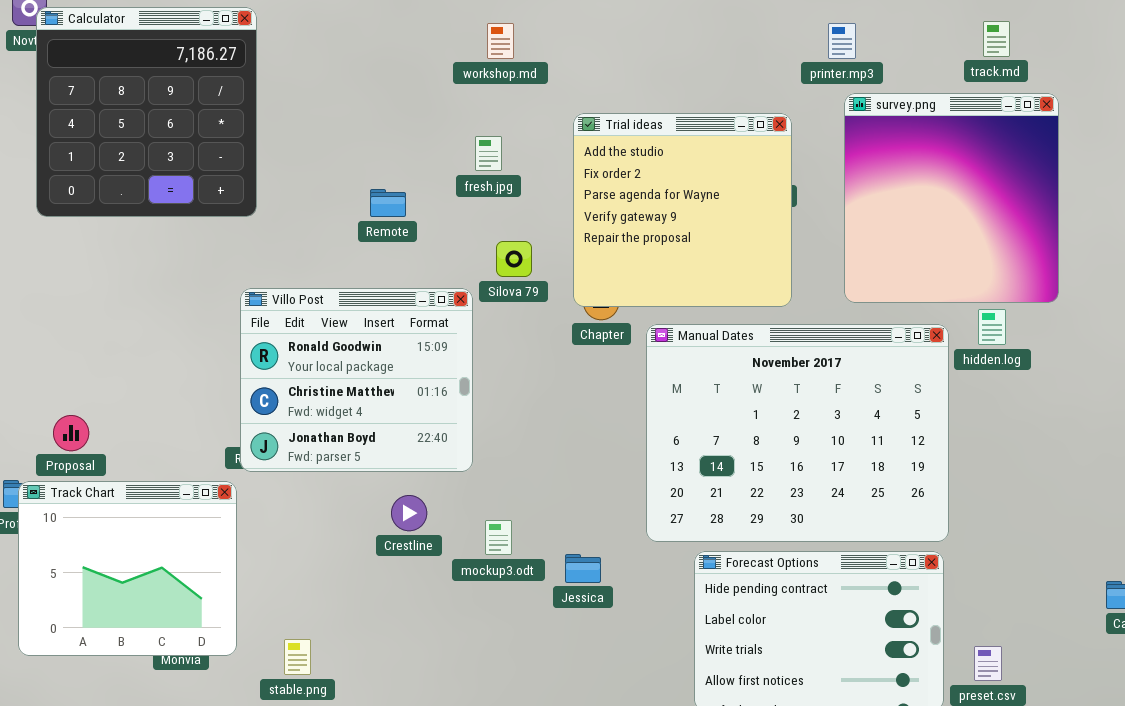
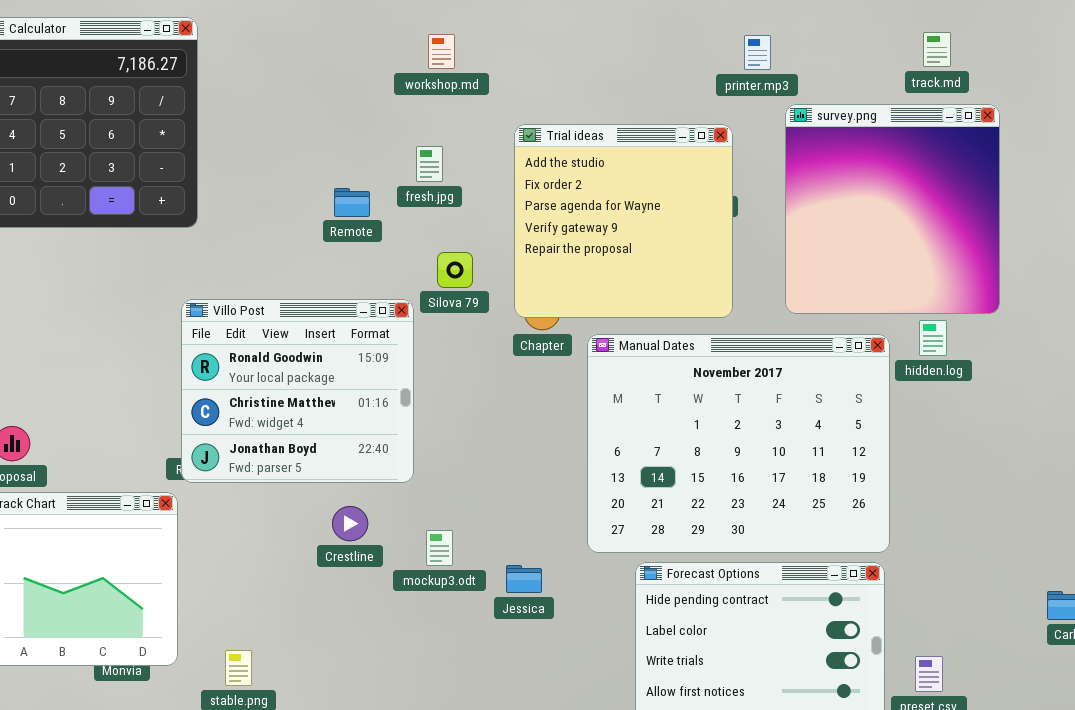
printer.mp3: [828,23,856,59] -> [744,35,771,70], moved
Remote: [370,189,406,217] -> [334,188,370,217], moved

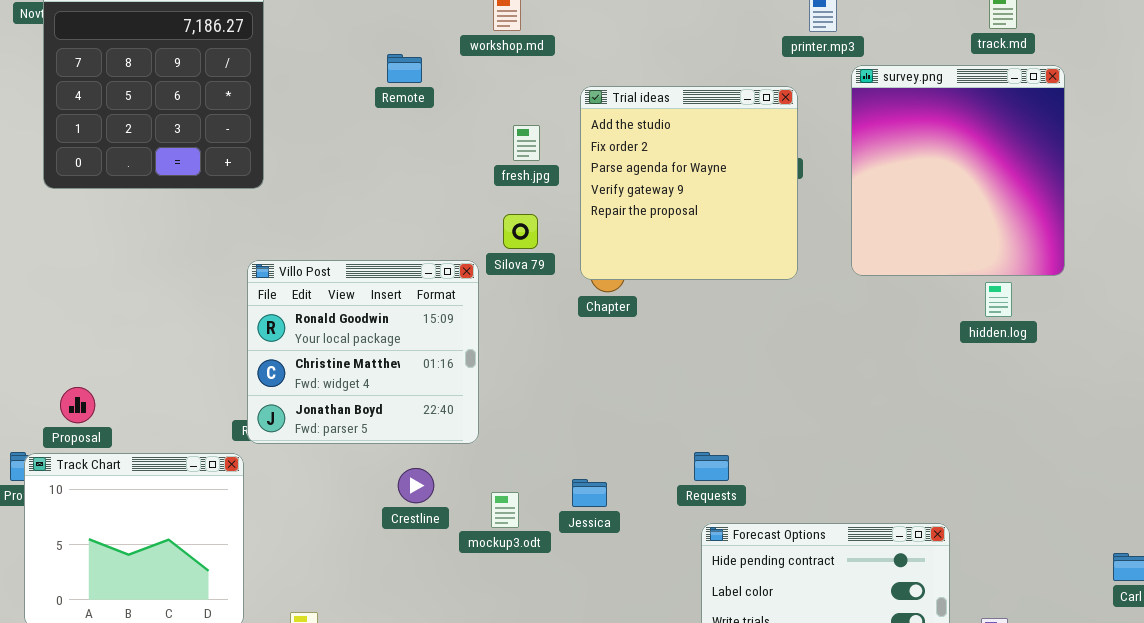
fresh.jpg: [416,146,443,182] -> [513,125,540,161], moved
Remote: [334,188,370,217] -> [387,54,422,83], moved
Manual Dates: [587,334,890,553] -> none, closed
Jessica: [506,565,542,593] -> [572,479,607,507], moved

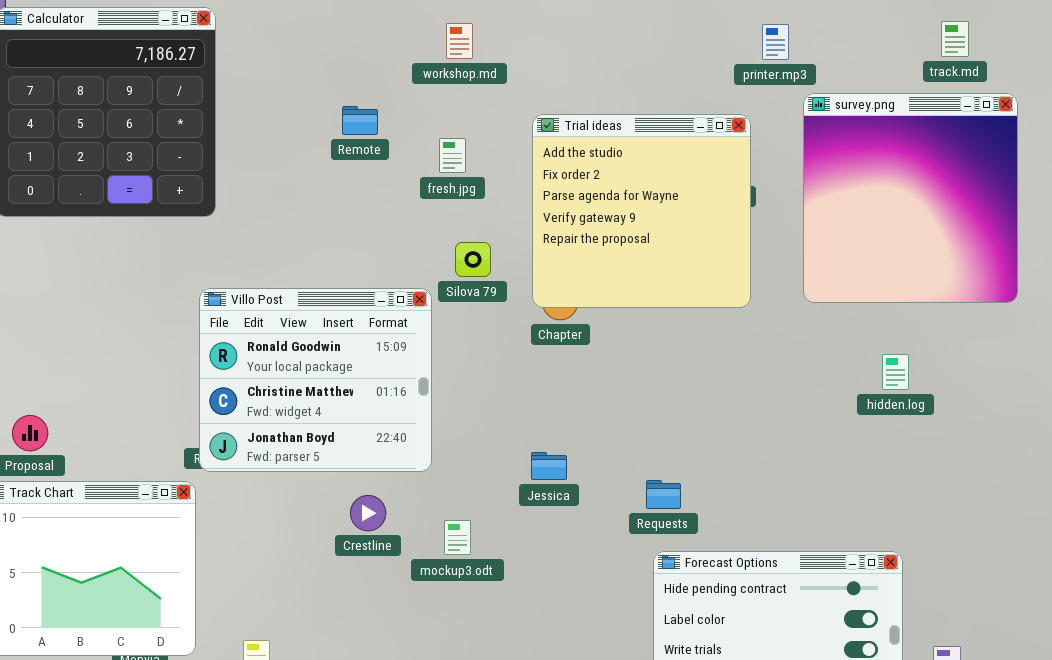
Remote: [387,54,422,83] -> [342,106,378,135], moved
fresh.jpg: [513,125,540,161] -> [439,138,466,173], moved
hidden.log: [985,282,1012,317] -> [882,354,909,390], moved
Jessica: [572,479,607,507] -> [531,452,567,480], moved

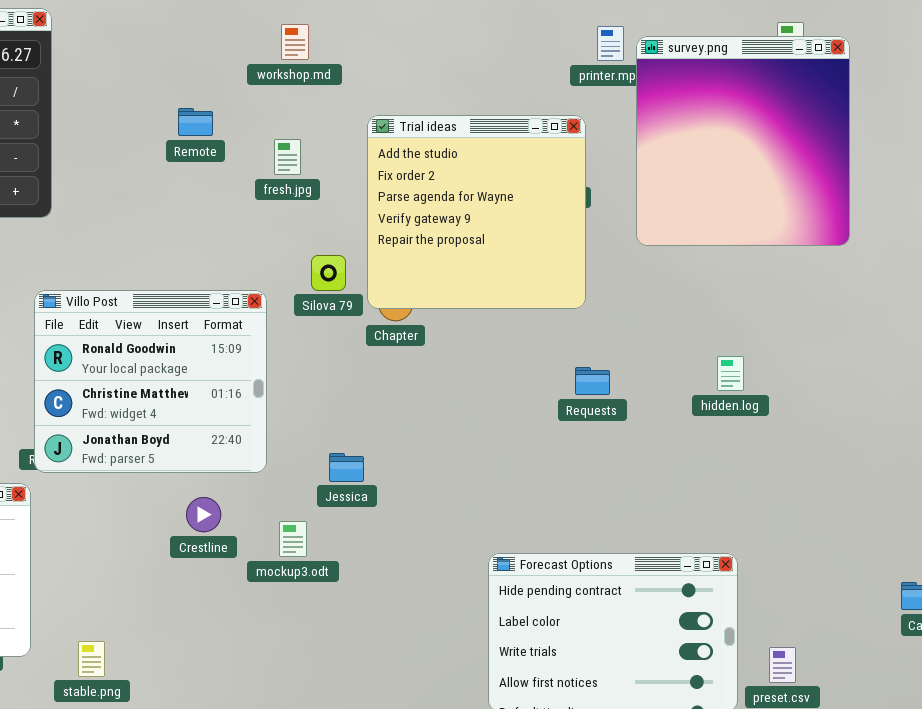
survey.png: [803,93,1018,303] -> [636,36,850,246], moved
Silova 79: [455,242,491,277] -> [311,255,346,291], moved
Jessica: [531,452,567,480] -> [329,453,364,482], moved
Requests: [646,480,681,509] -> [575,367,610,395], moved

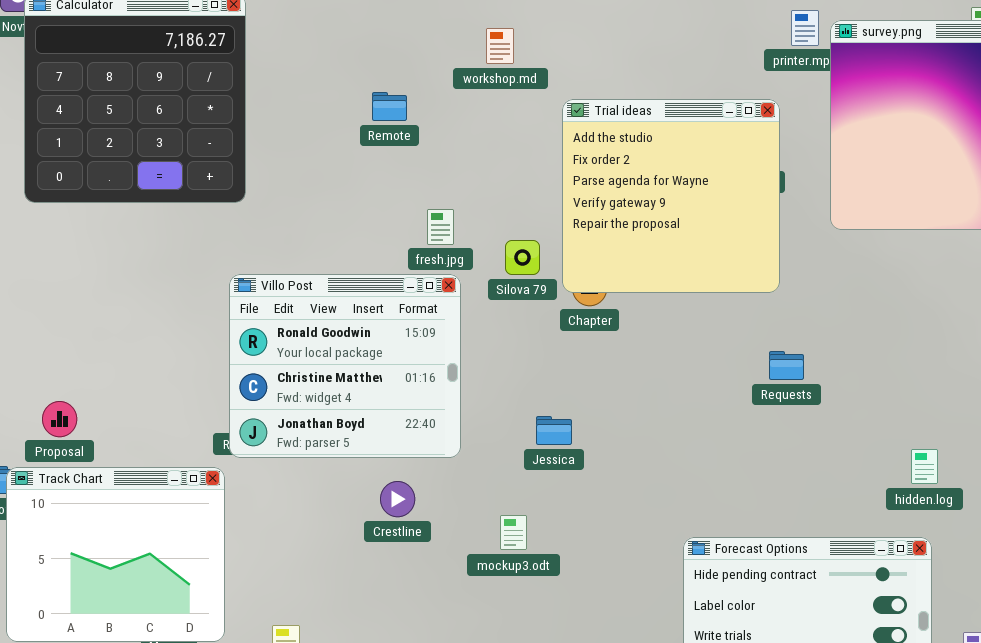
workshop.md: [281,24,309,60] -> [486,28,514,64], moved
fresh.jpg: [274,139,301,175] -> [427,209,454,245], moved
hidden.log: [717,356,744,391] -> [911,449,938,484], moved
Jessica: [329,453,364,482] -> [536,416,572,445], moved
mockup3.odt: [279,521,307,557] -> [500,515,527,550], moved

